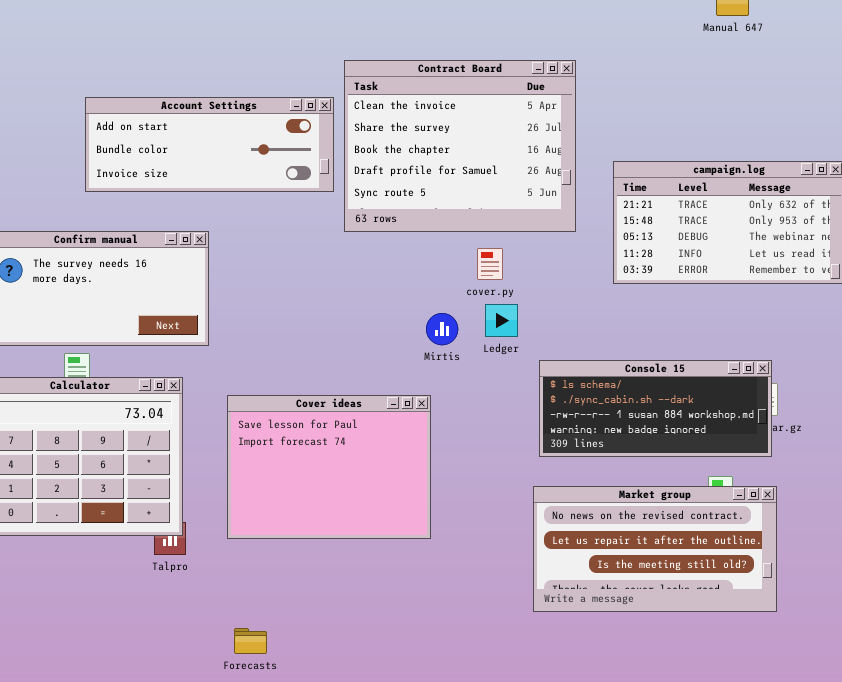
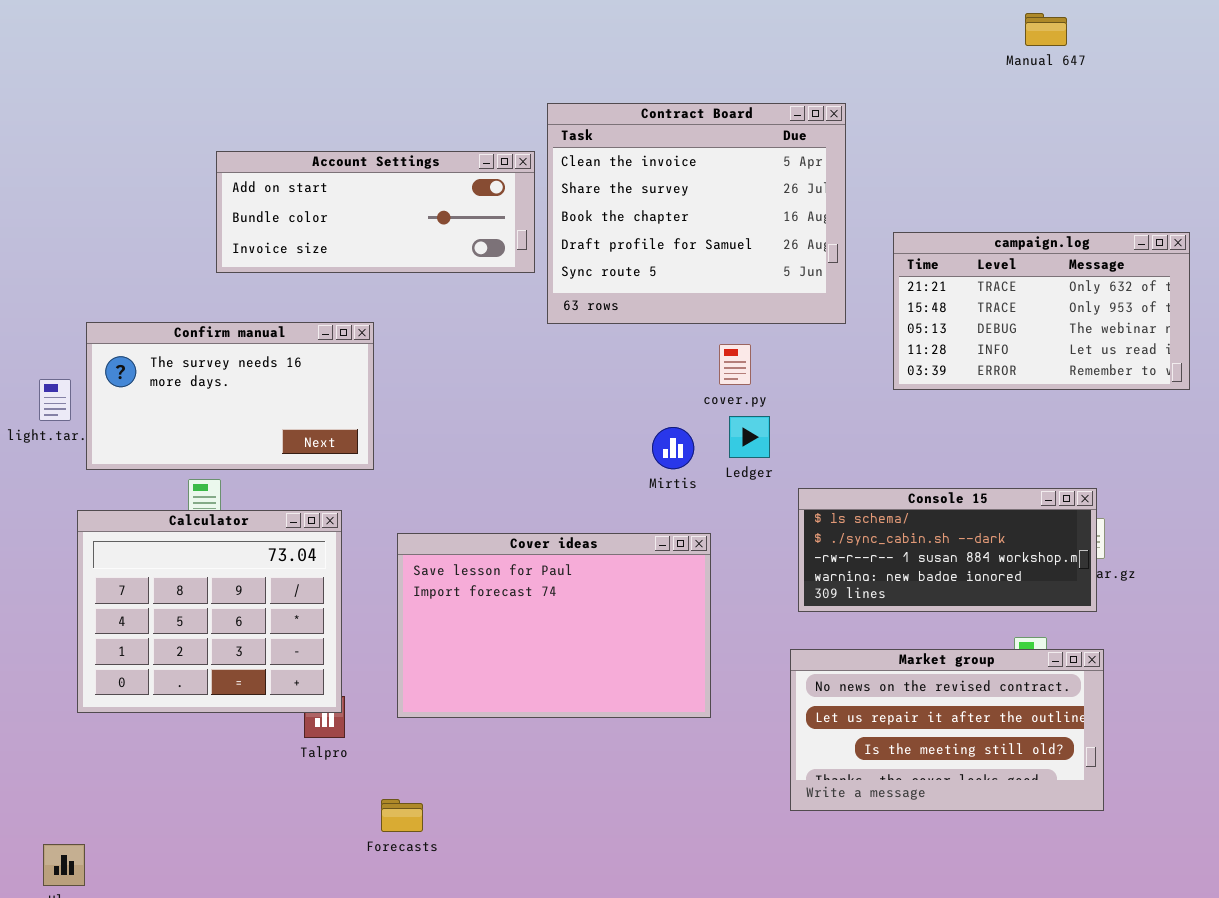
Cover ideas: [227,395,431,539] -> [397,533,711,718], resized
Forecasts: [234,628,267,654] -> [381,799,423,832], moved

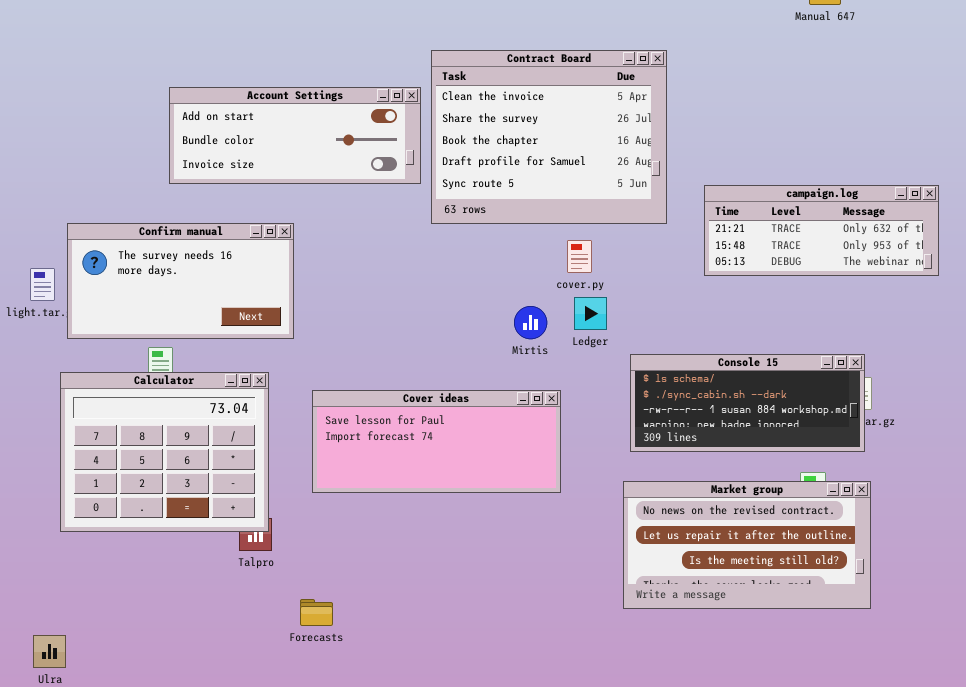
campaign.log: [893,232,1190,390] -> [704,185,939,276], resized
Cover ideas: [397,533,711,718] -> [312,390,561,493], resized

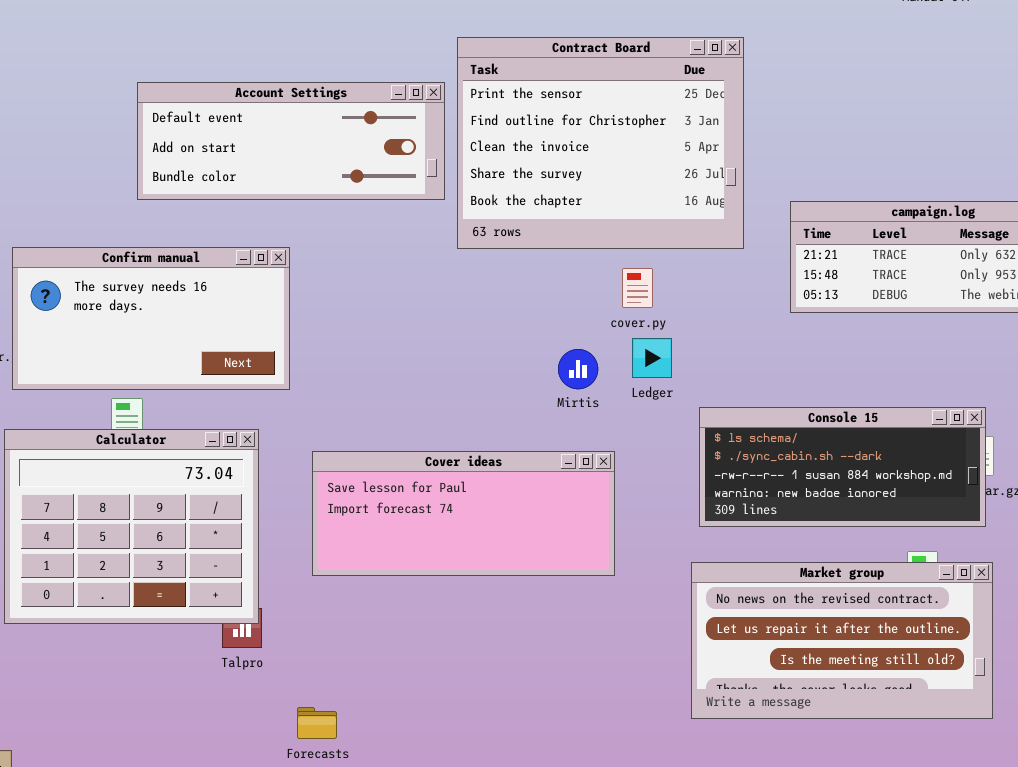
Contract Board: [431,50,667,224] -> [457,37,744,249], scrolled up 2 rows
Account Settings: [169,87,421,184] -> [137,82,445,200], scrolled up 1 row

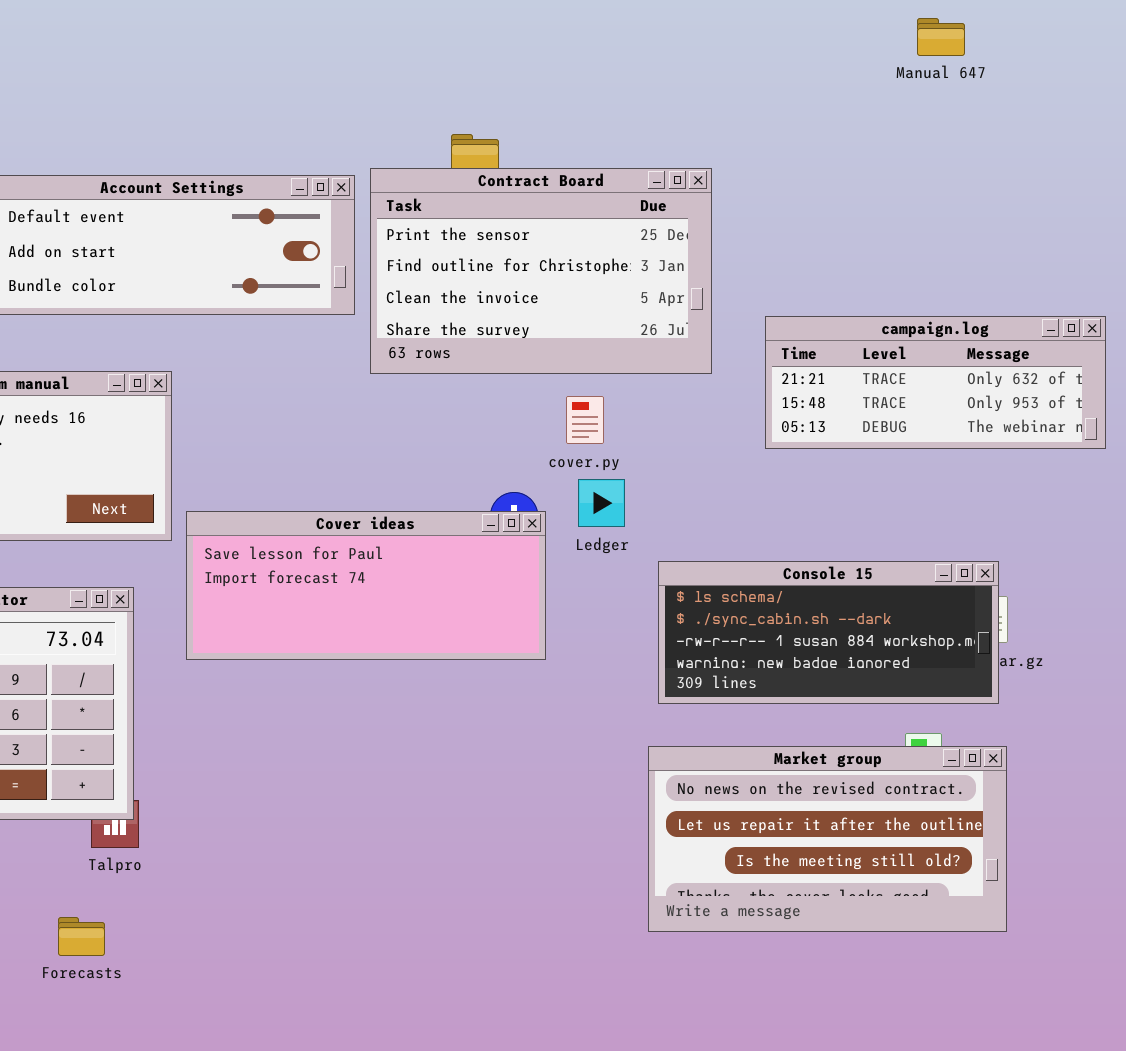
Contract Board: [457,37,744,249] -> [370,168,712,374], resized
Cover ideas: [312,451,615,576] -> [186,511,546,660], moved
Forecasts: [297,707,337,739] -> [58,917,105,956], moved

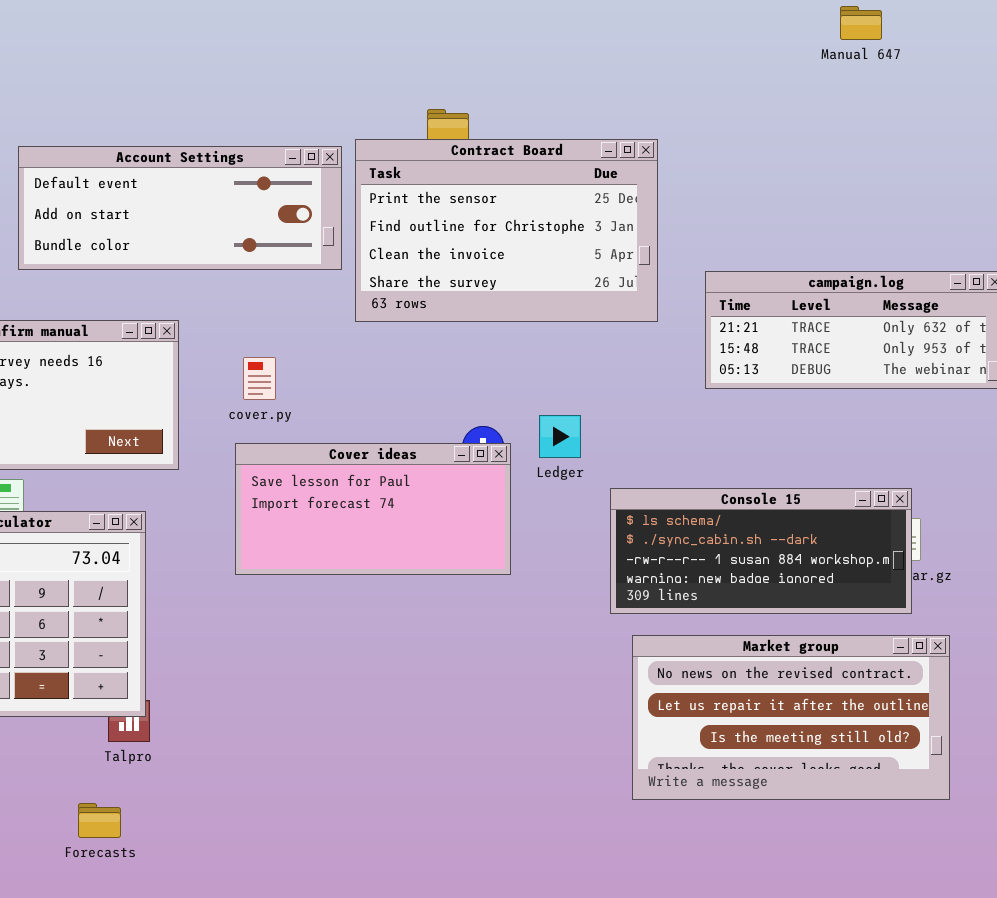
cover.py: [566,396,604,444] -> [243,357,276,400], moved
Cover ideas: [186,511,546,660] -> [235,443,511,575], resized
Market group: [648,746,1007,932] -> [632,635,950,800], moved

